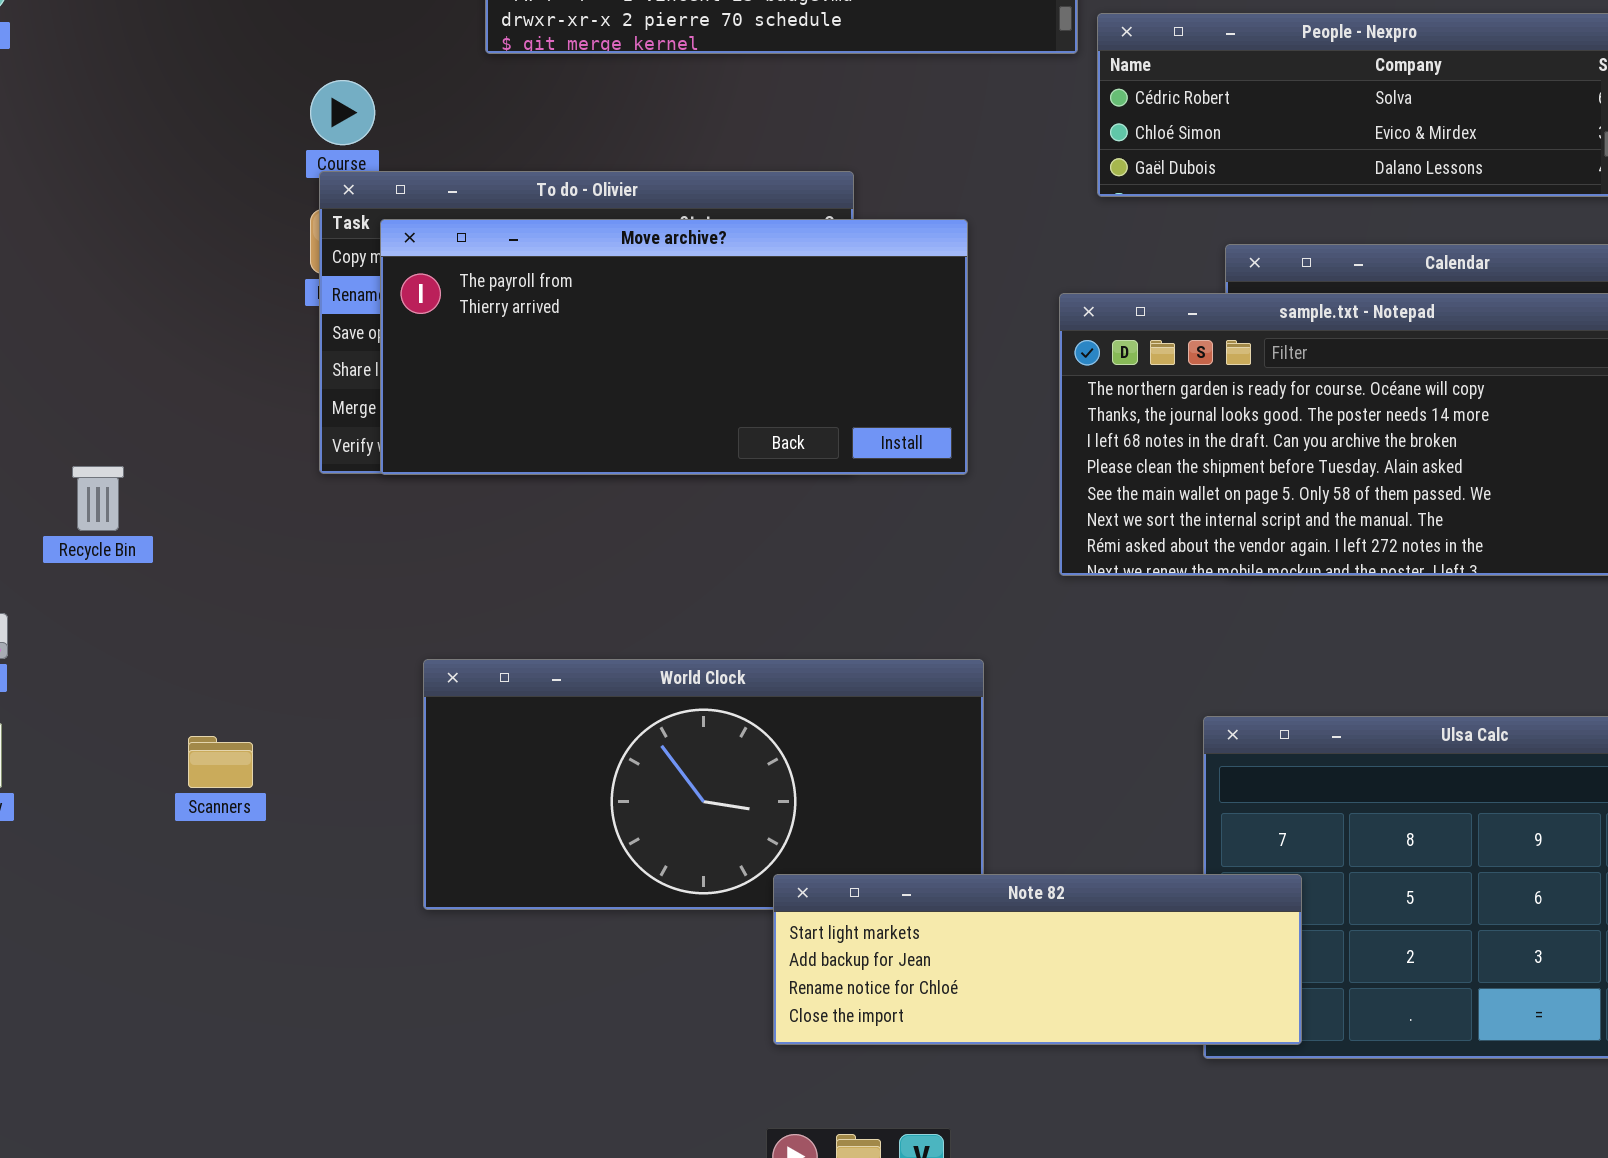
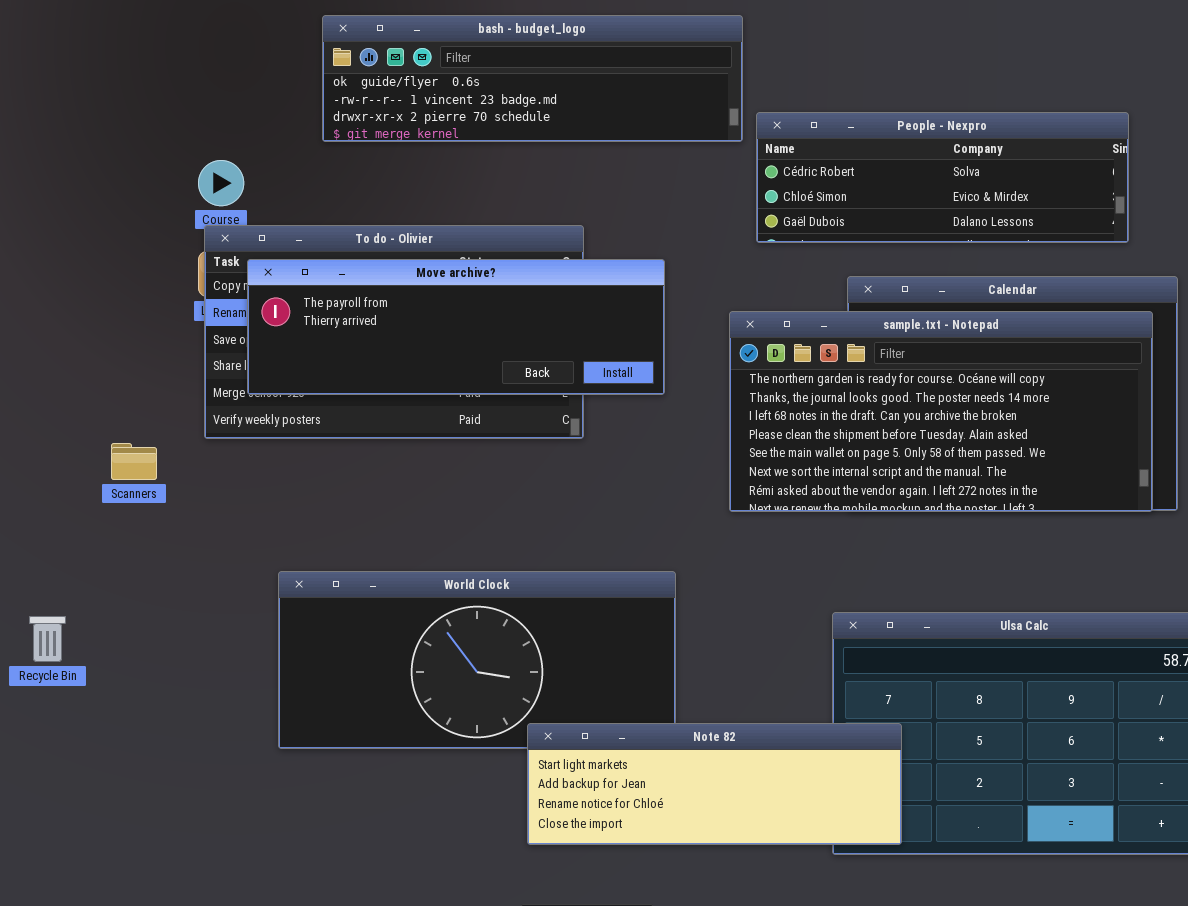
Move archive?: [380,219,968,475] -> [247,259,665,395], resized
Recycle Bin: [72,466,124,531] -> [29,616,66,662], moved
Scanners: [188,736,253,788] -> [111,443,157,480], moved

